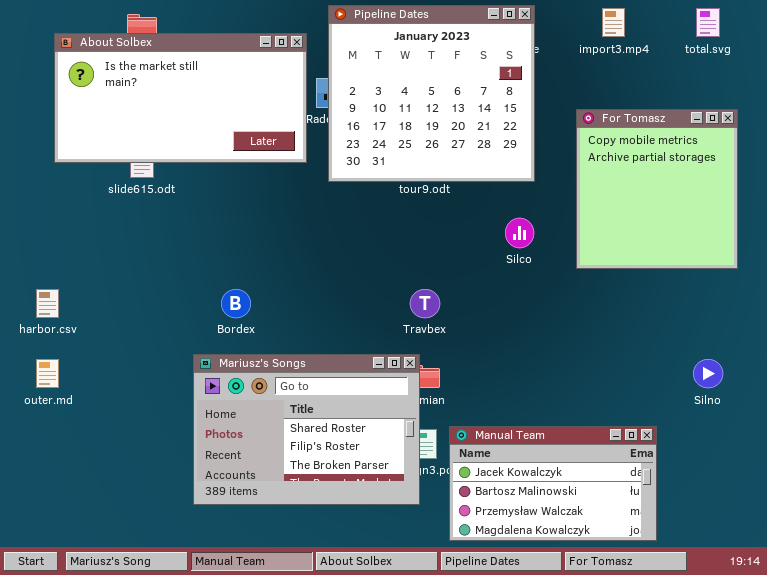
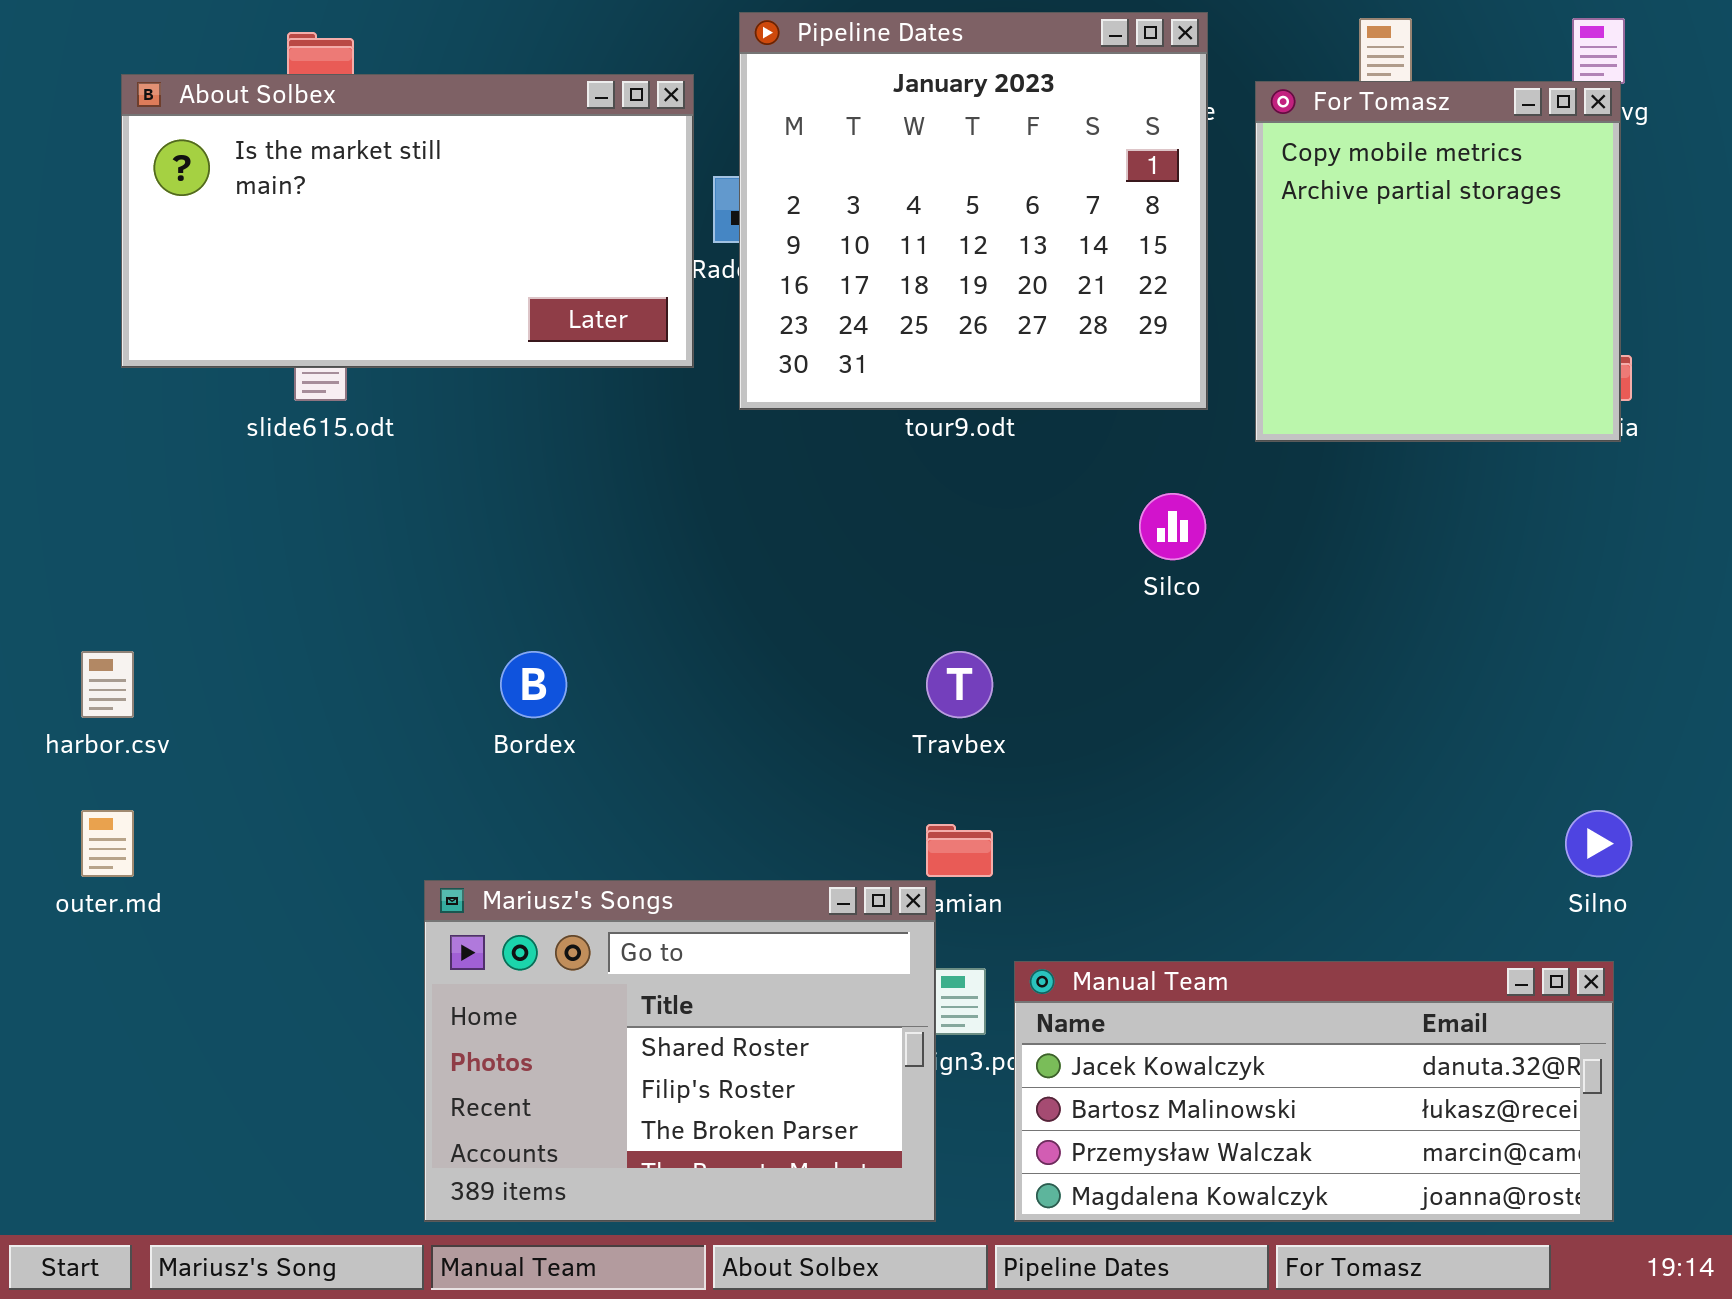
For Tomasz: [576,109,738,269] -> [1255,81,1621,442], moved
Mariusz's Songs: [193,354,420,505] -> [424,880,936,1222], moved
Manual Team: [449,426,657,541] -> [1014,961,1614,1222], resized

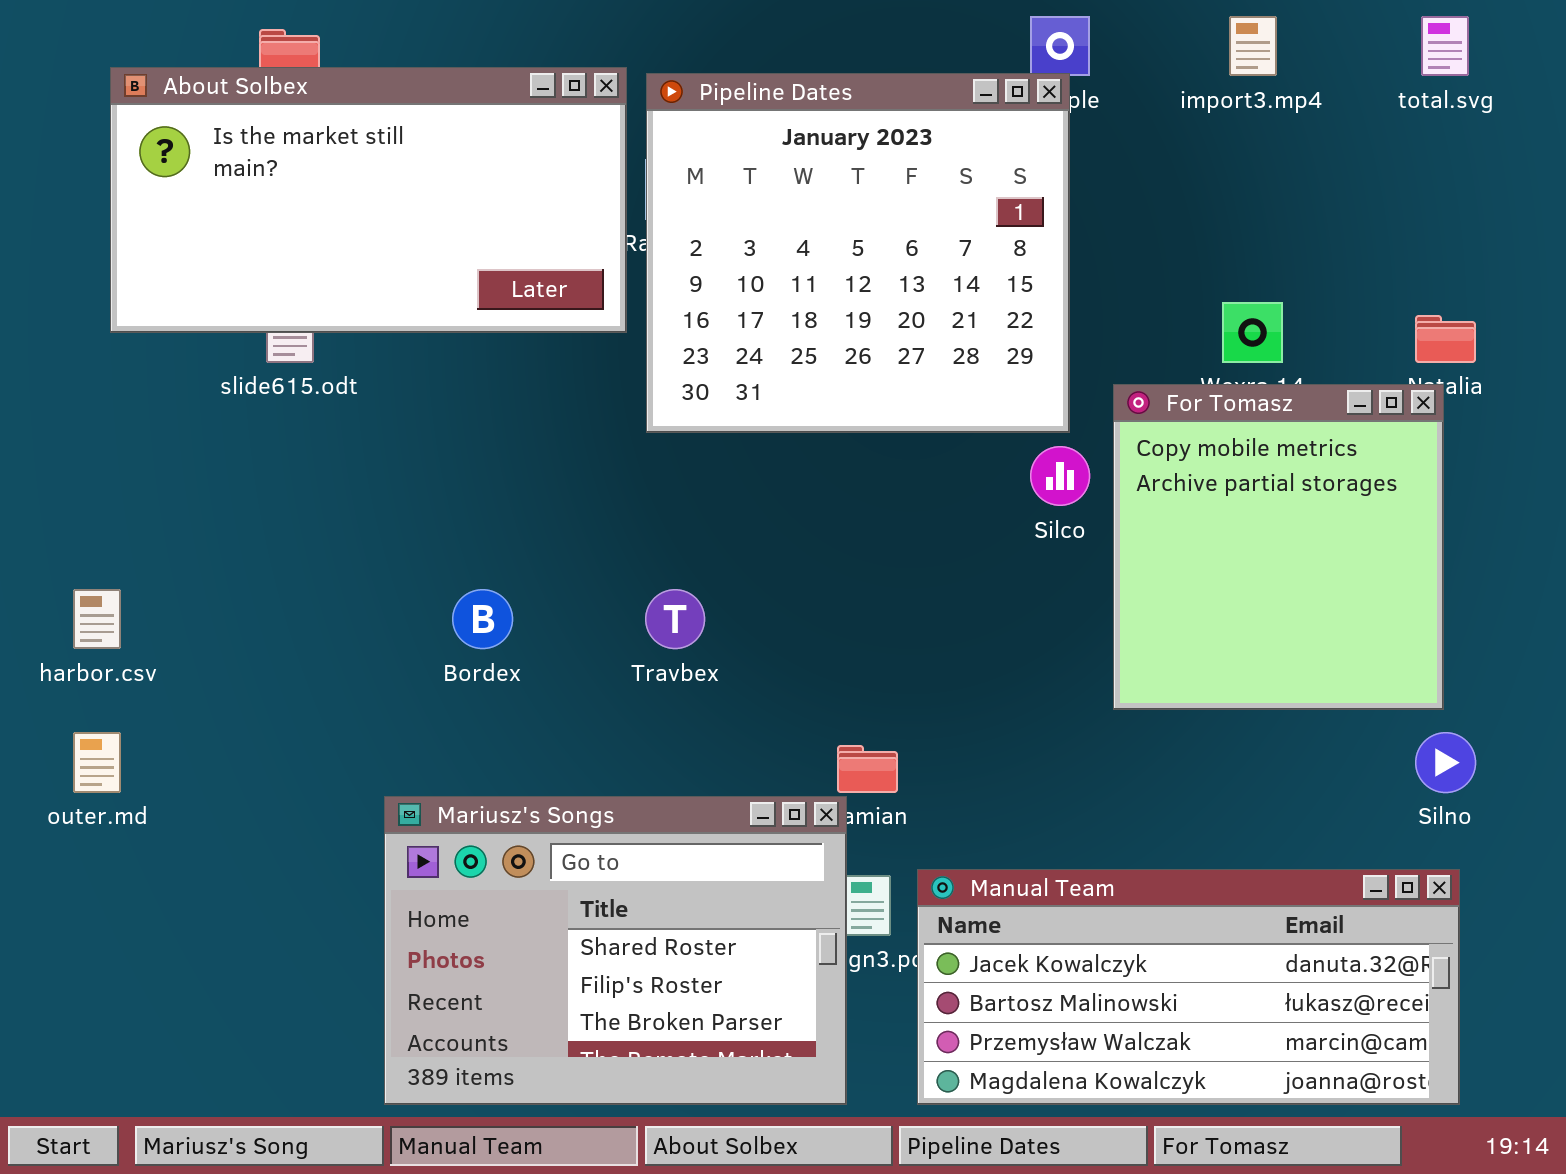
Pipeline Dates: [739,12,1208,410] -> [646,73,1070,433], moved
For Tomasz: [1255,81,1621,442] -> [1113,384,1444,710], moved
Travbex: [926,651,993,718] -> [645,589,705,649], moved

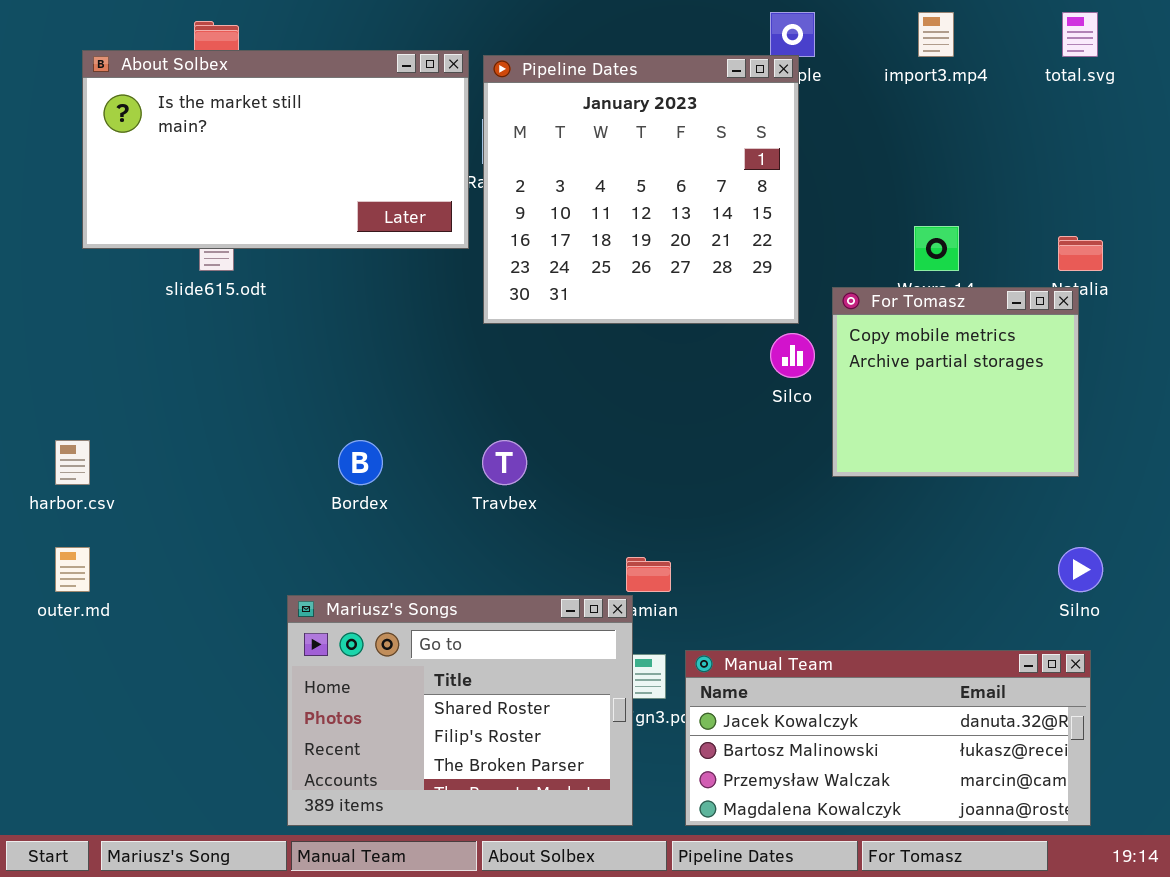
For Tomasz: [1113,384,1444,710] -> [832,287,1079,477], resized

